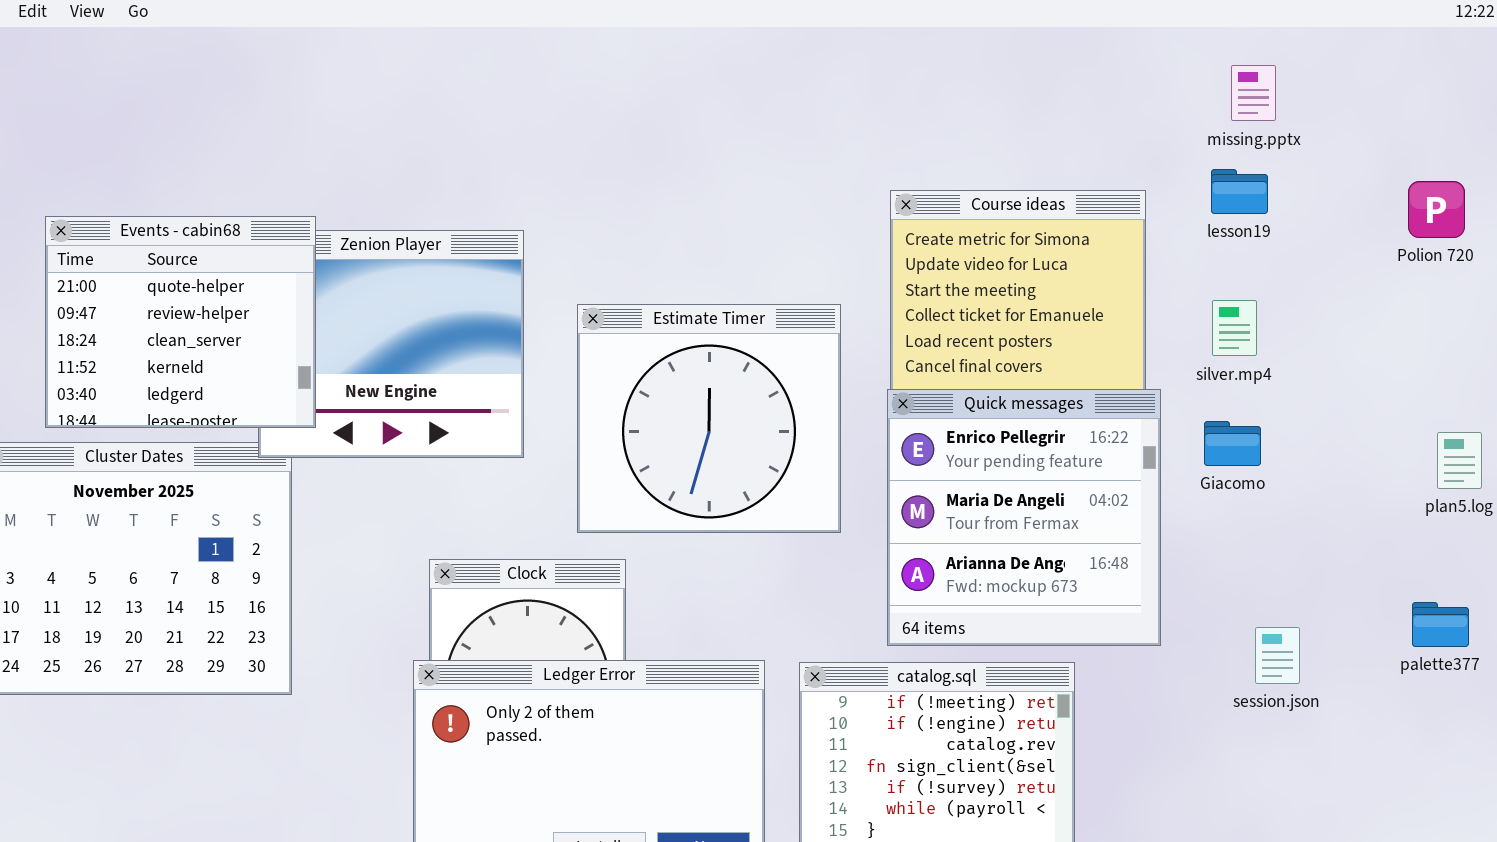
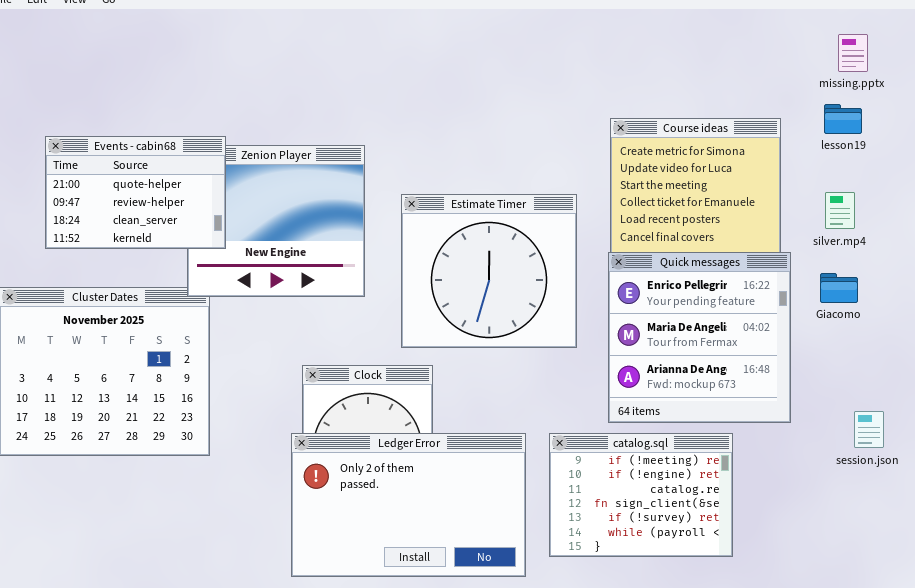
Events - cabin68: [45,216,316,428] -> [45,136,226,249], resized

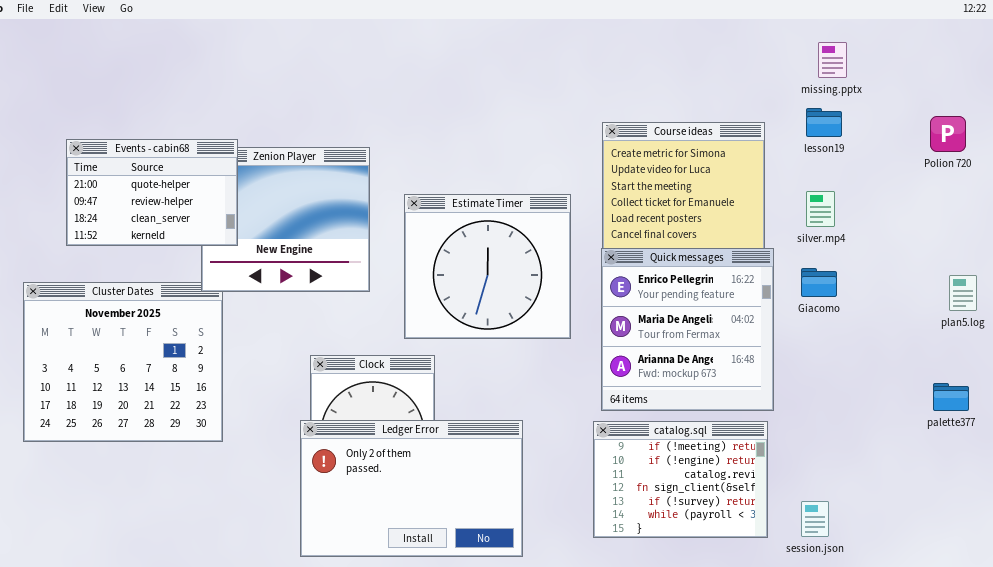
session.json: [854,411,884,448] -> [801,501,829,537], moved
catalog.sql: [549,433,733,557] -> [593,421,768,538], moved

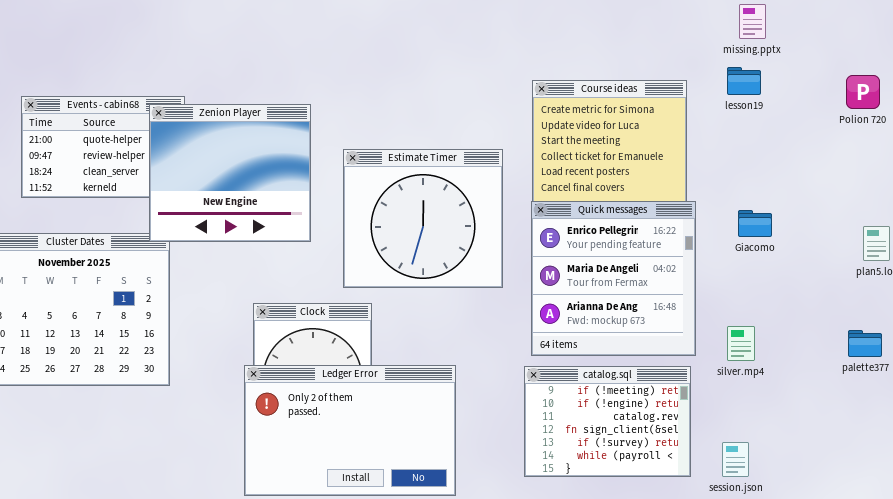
Zenion Player: [201,147,370,292] -> [149,104,311,242], raised
silver.mp4: [806,191,835,227] -> [727,326,755,361], moved
Giacomo: [801,268,837,297] -> [738,210,772,237], moved

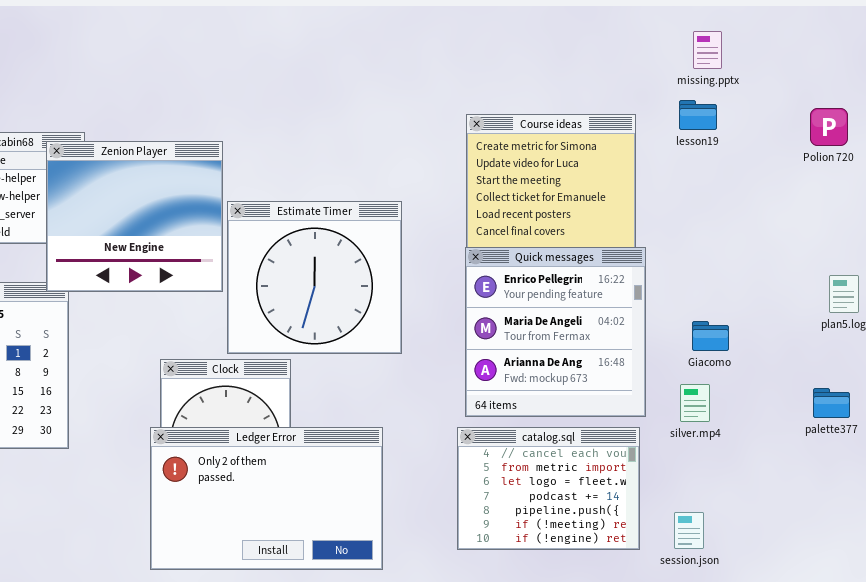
Estimate Timer: [343,149,503,288] -> [227,201,402,354], moved
Giacomo: [738,210,772,237] -> [692,321,729,351], moved
catalog.sql: [524,366,691,477] -> [457,427,640,550], scrolled up 5 rows

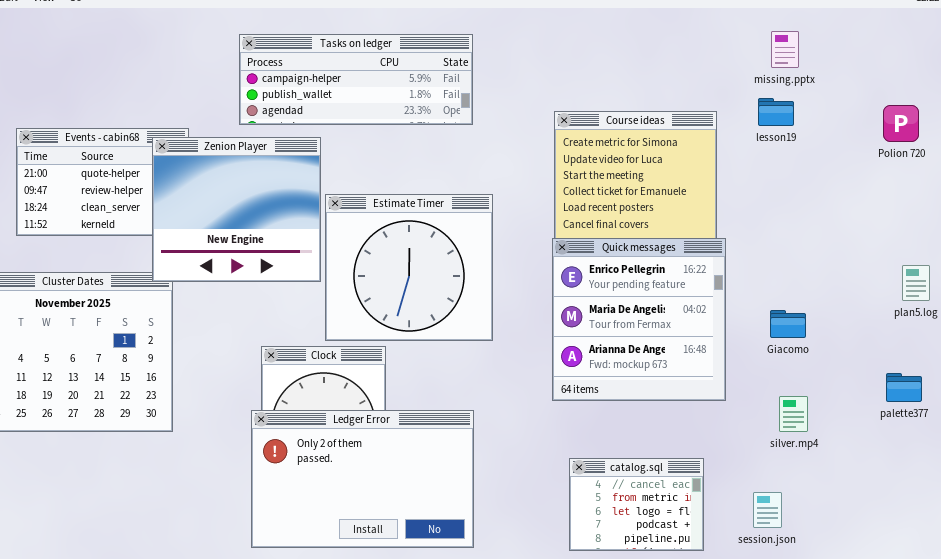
Tasks on ledger: none -> [239,34,473,125], opened
silver.mp4: [680,384,710,422] -> [779,396,808,432], moved
catalog.sql: [457,427,640,550] -> [569,458,704,551], moved, resized

